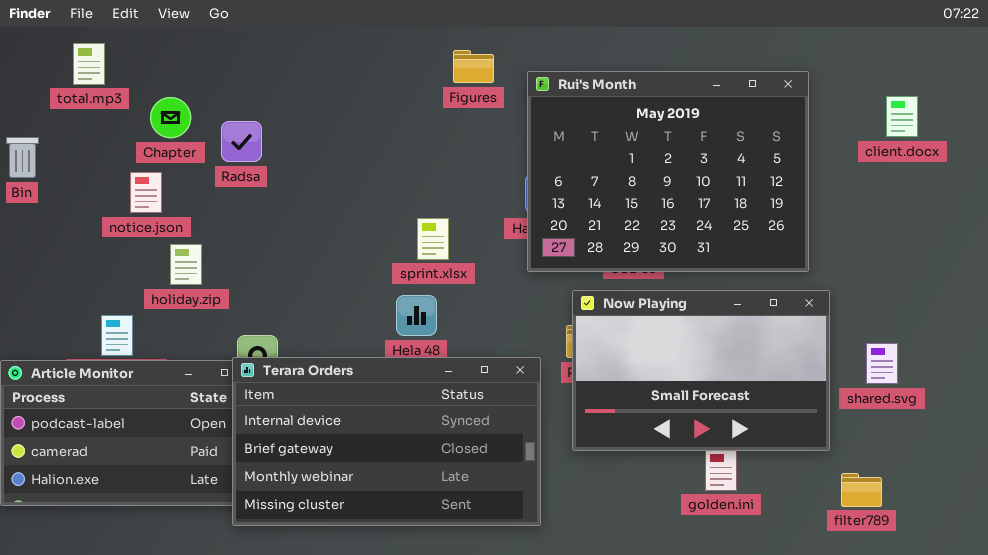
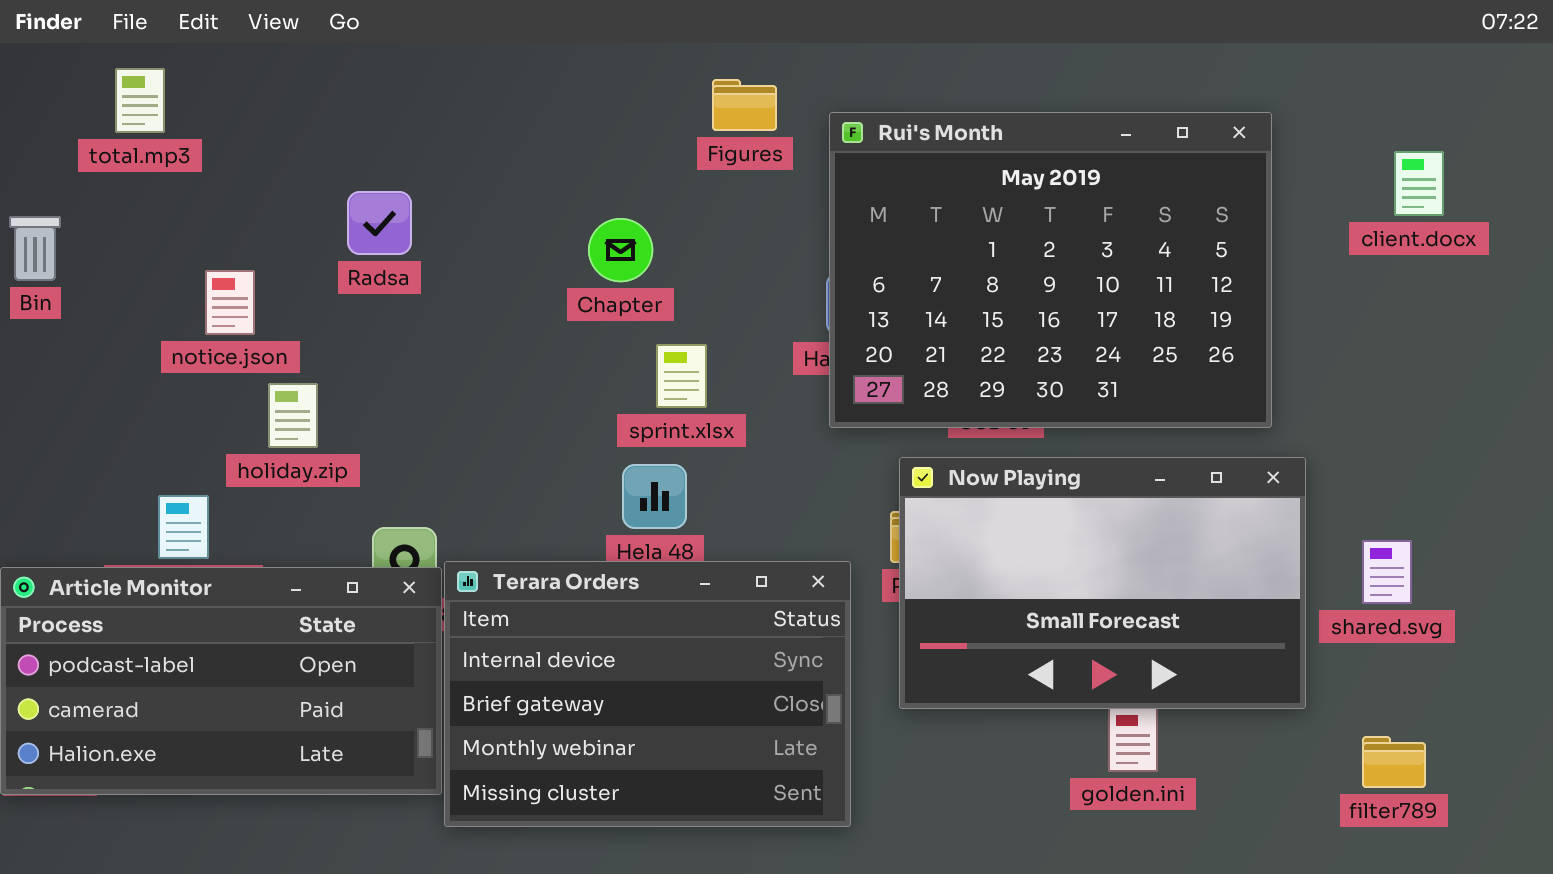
Chapter: [150,97,191,138] -> [588,218,653,282], moved
Terara Orders: [232,357,541,526] -> [444,561,851,827], resized
filter789: [841,473,882,507] -> [1362,736,1426,788], moved

